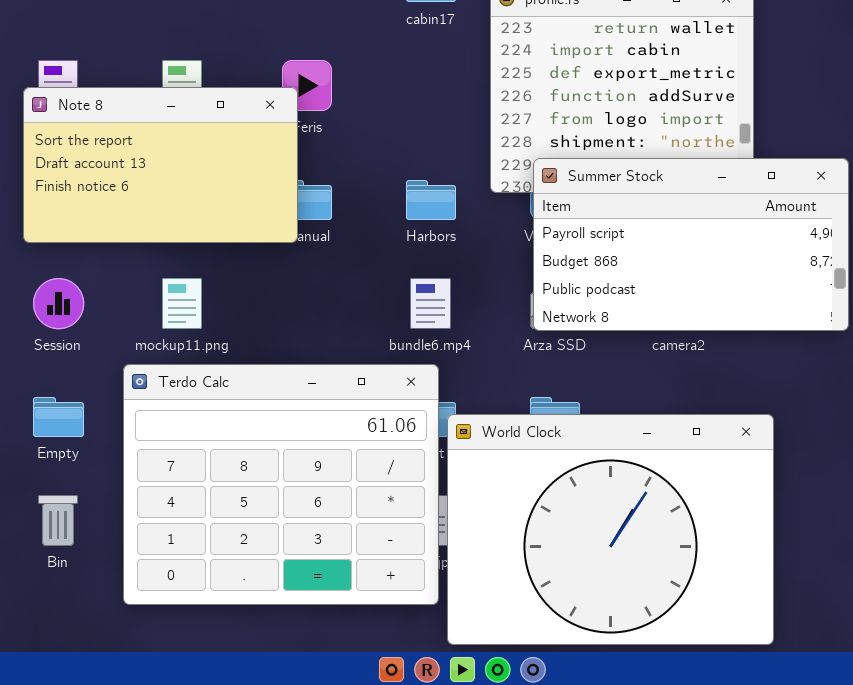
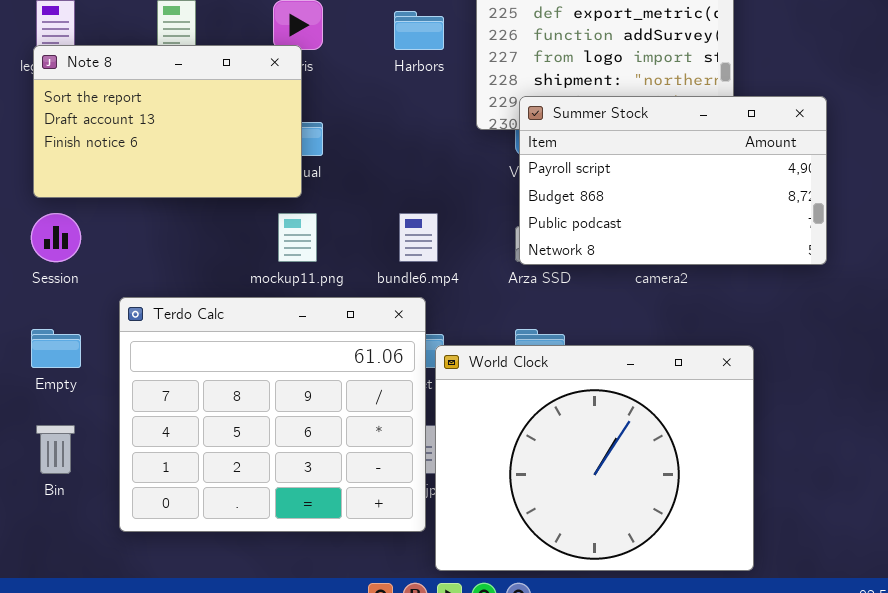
Note 8: [23,87,298,243] -> [33,45,302,198], moved
Harbors: [406,180,456,220] -> [394,11,444,50], moved
mockup11.png: [162,278,202,329] -> [278,213,317,262], moved

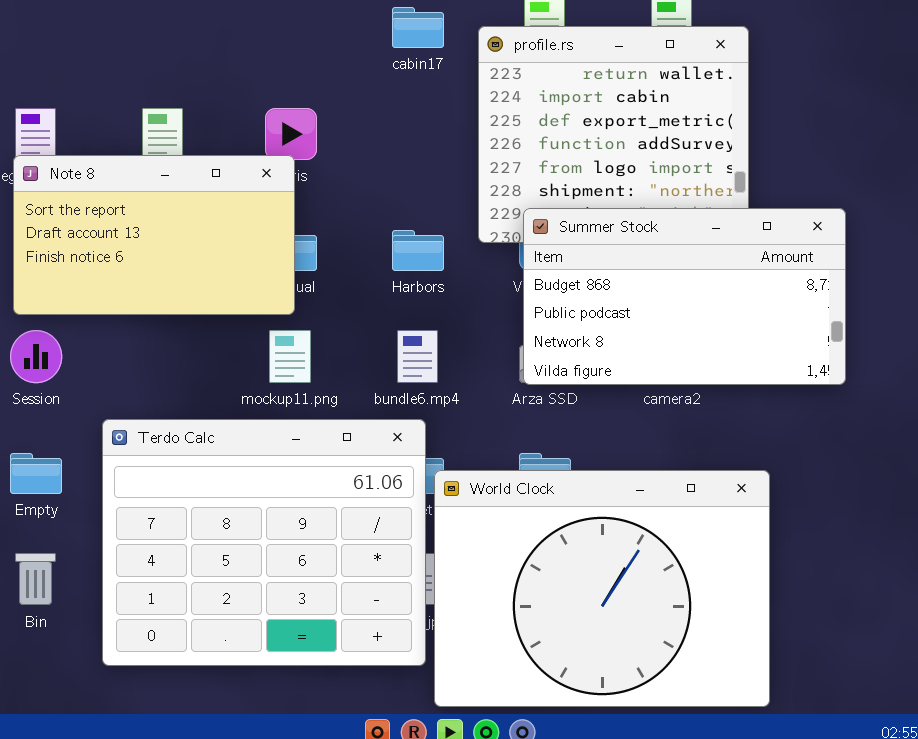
Harbors: [394,11,444,50] -> [392,230,444,271], moved
Summer Stock: [519,96,827,265] -> [523,208,846,385], scrolled down 1 row

